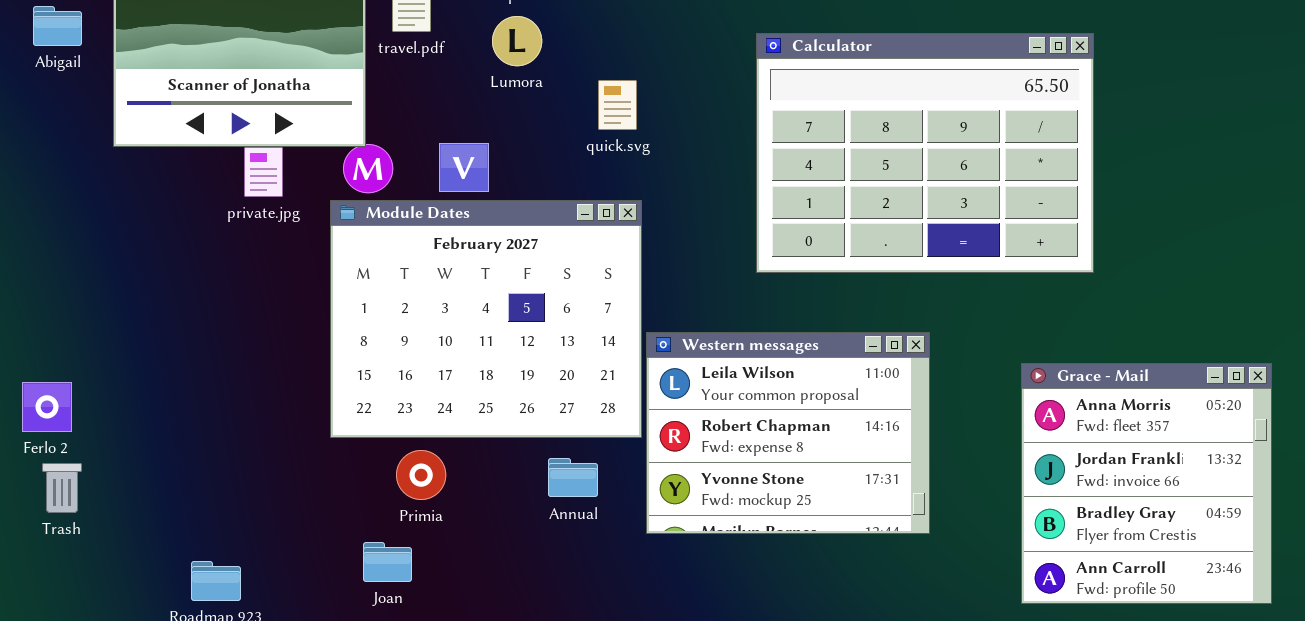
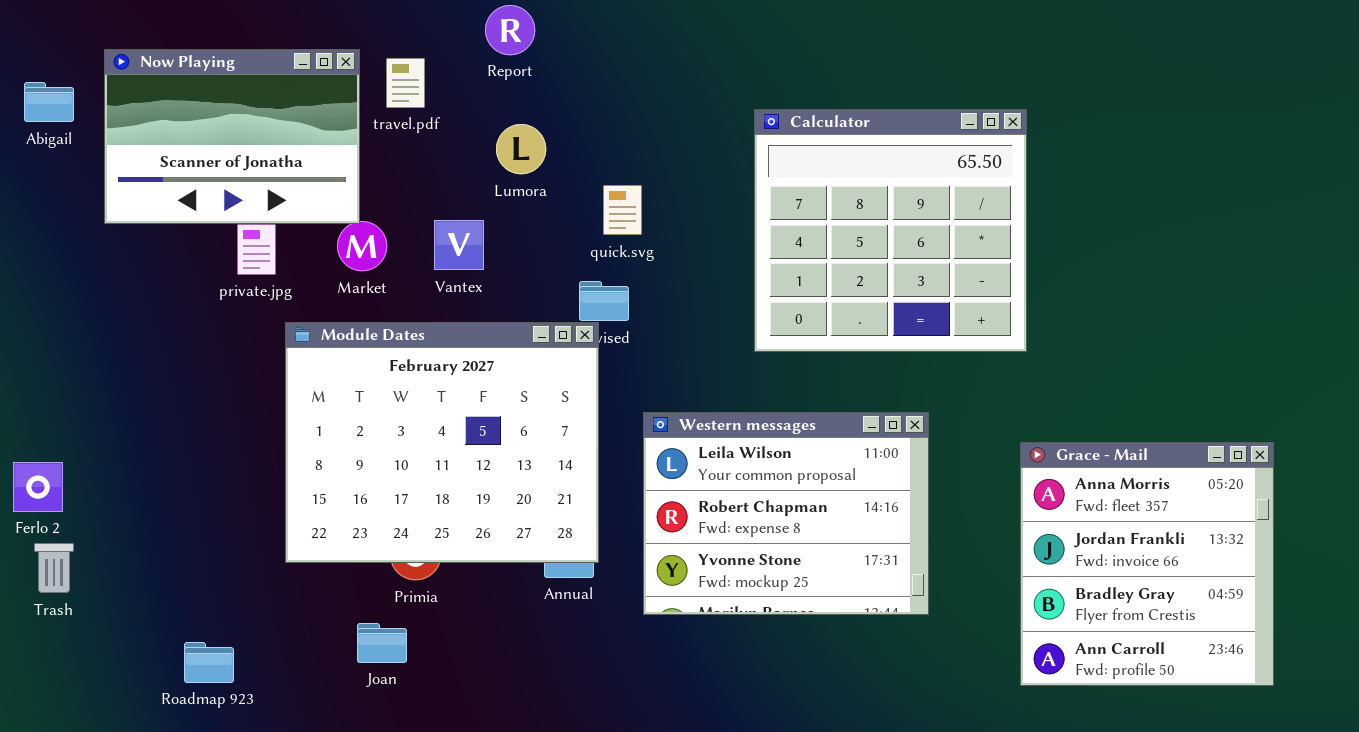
Lumora: [492,16,542,66] -> [496,124,546,174], moved
Calculator: [756,33,1094,273] -> [754,109,1027,352], resized
quick.svg: [598,80,637,130] -> [603,185,642,235], moved
Module Dates: [330,200,642,438] -> [285,322,599,563], moved

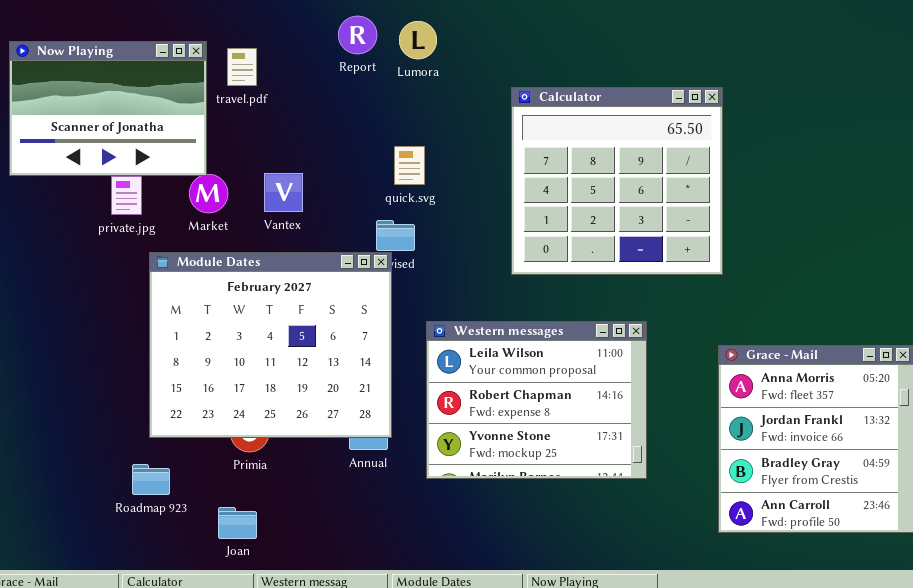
Report: [485,5,535,55] -> [338,16,377,54], moved
Lumora: [496,124,546,174] -> [399,21,437,59], moved
Joan: [357,623,407,663] -> [218,507,257,539], moved
Roadmap 923: [184,642,234,683] -> [132,464,170,495], moved

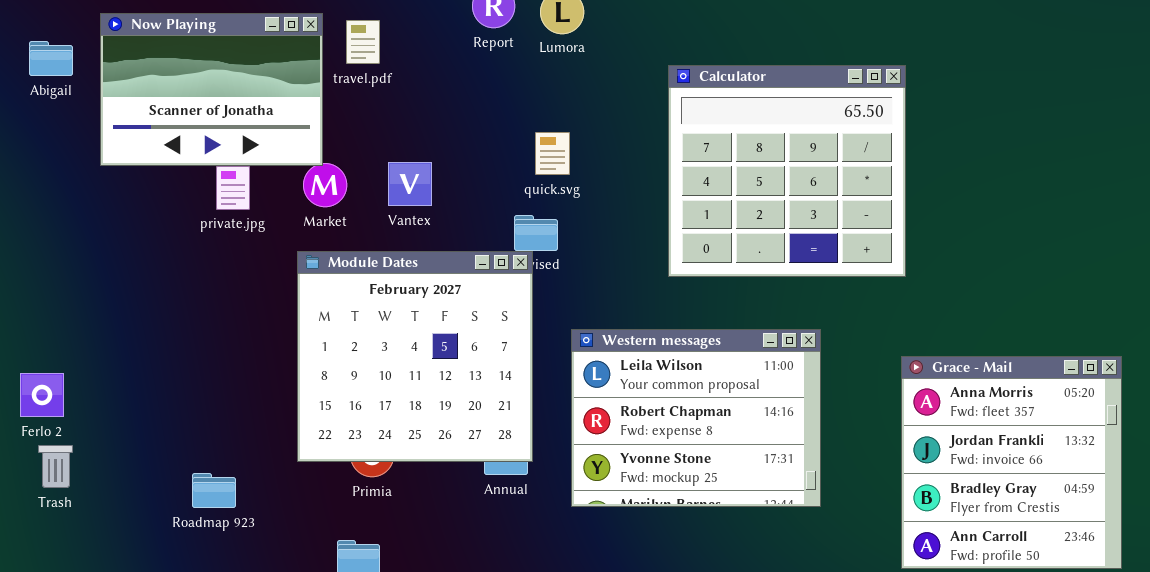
Module Dates: [149,252,392,438] -> [297,251,533,462], resized
Roadmap 923: [132,464,170,495] -> [192,473,236,508], moved

